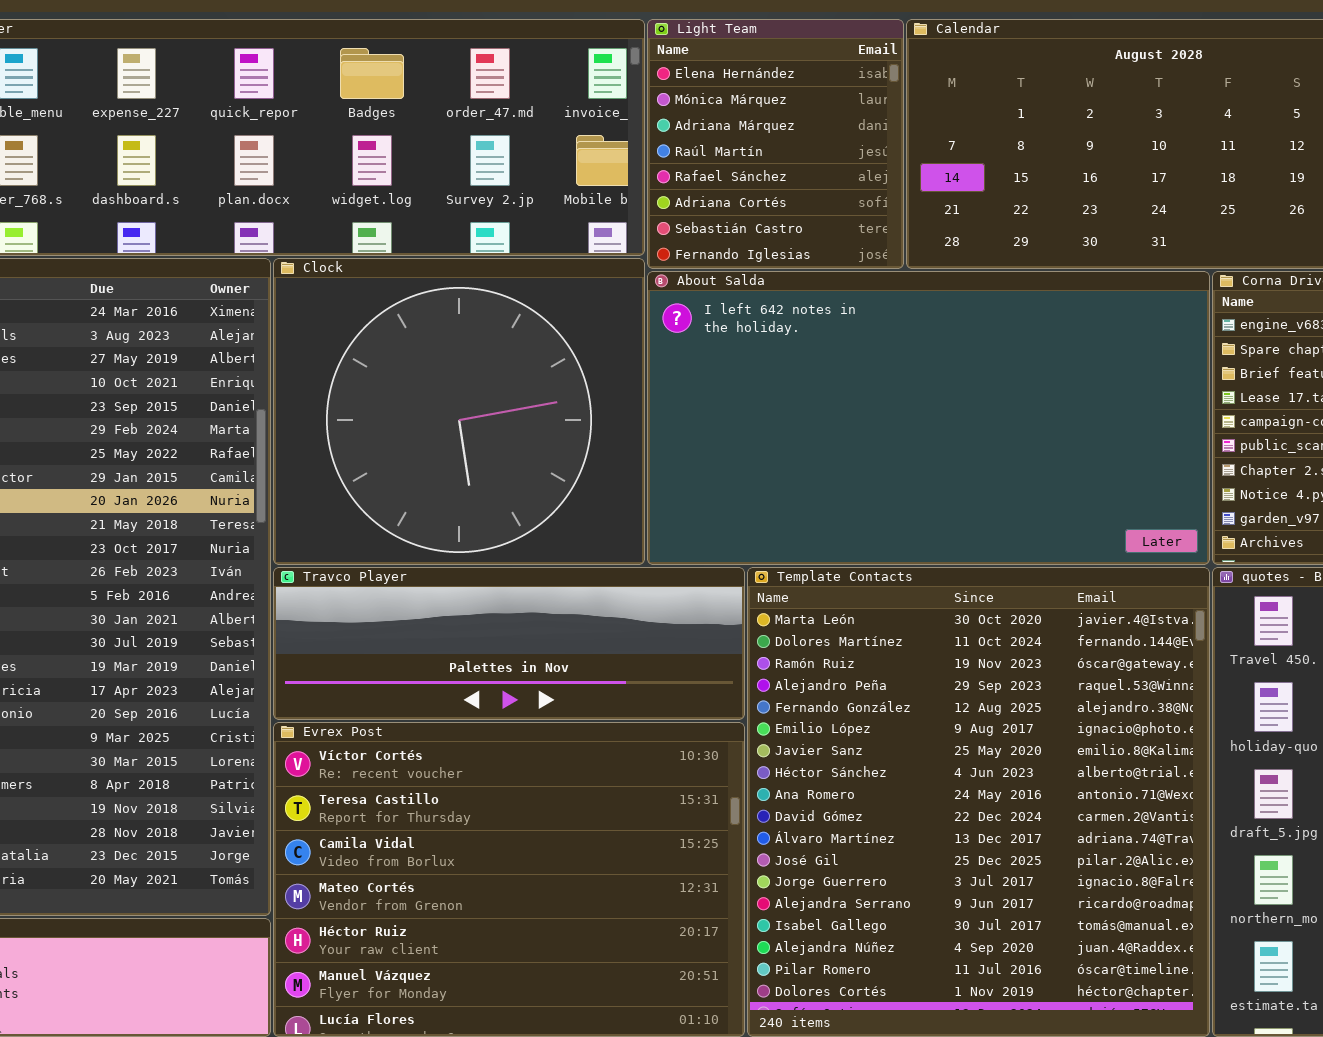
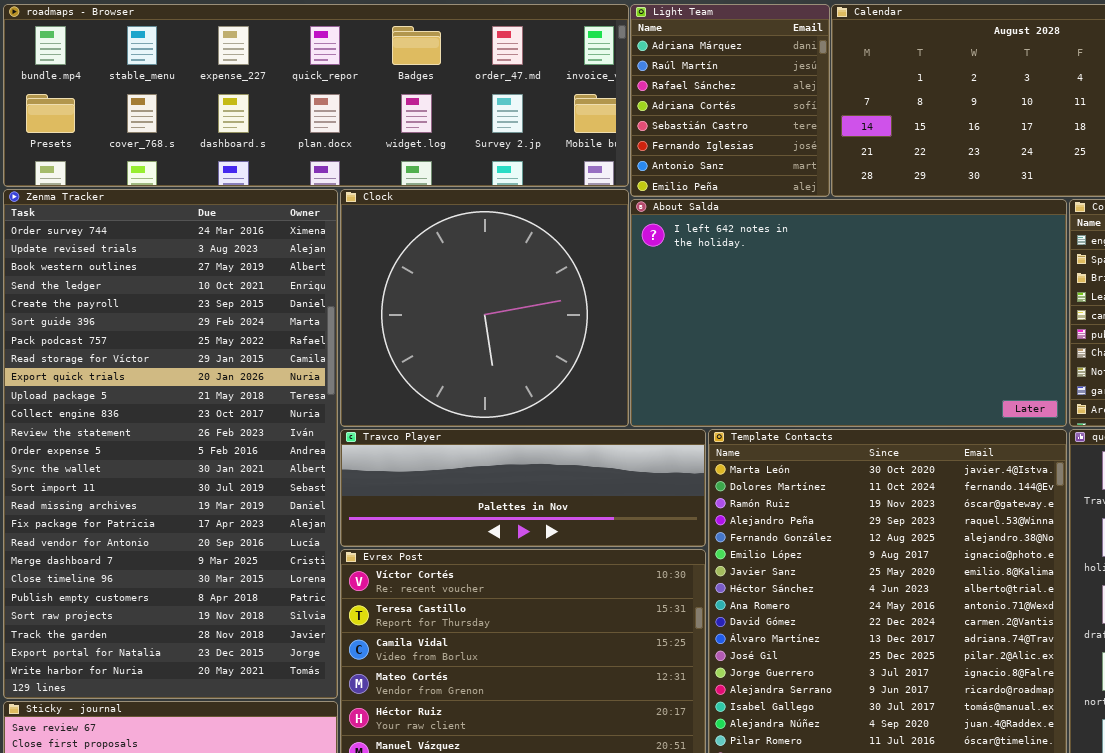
Light Team: [647,19,904,269] -> [630,4,830,197], scrolled down 2 rows

